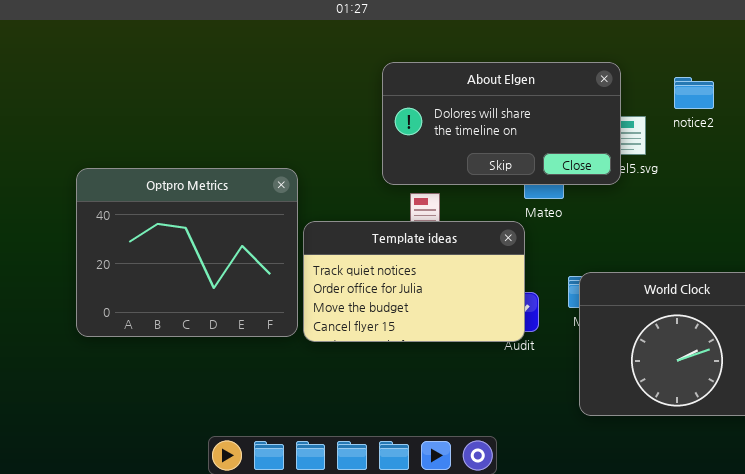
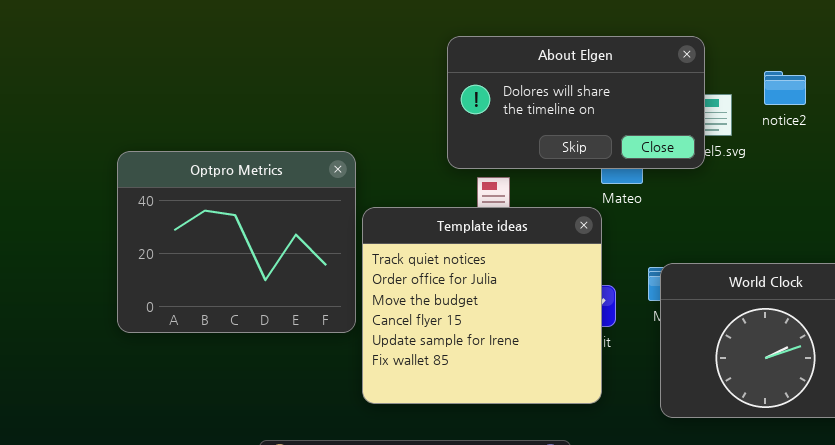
notice2: [674,77,714,109] -> [764,71,806,105], moved
Template ideas: [303,221,525,342] -> [362,207,602,404], resized

